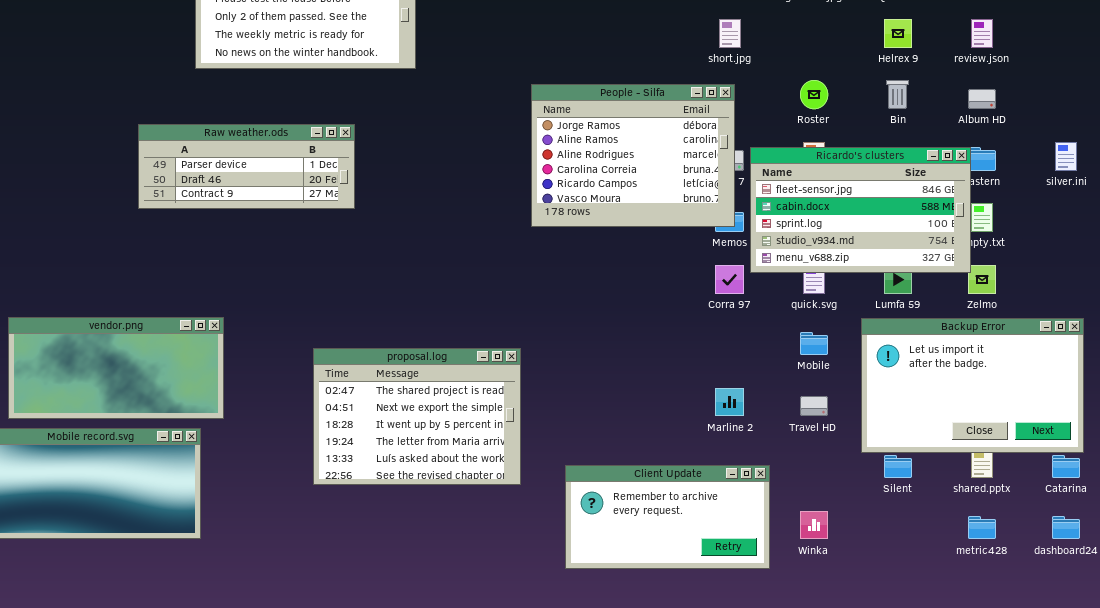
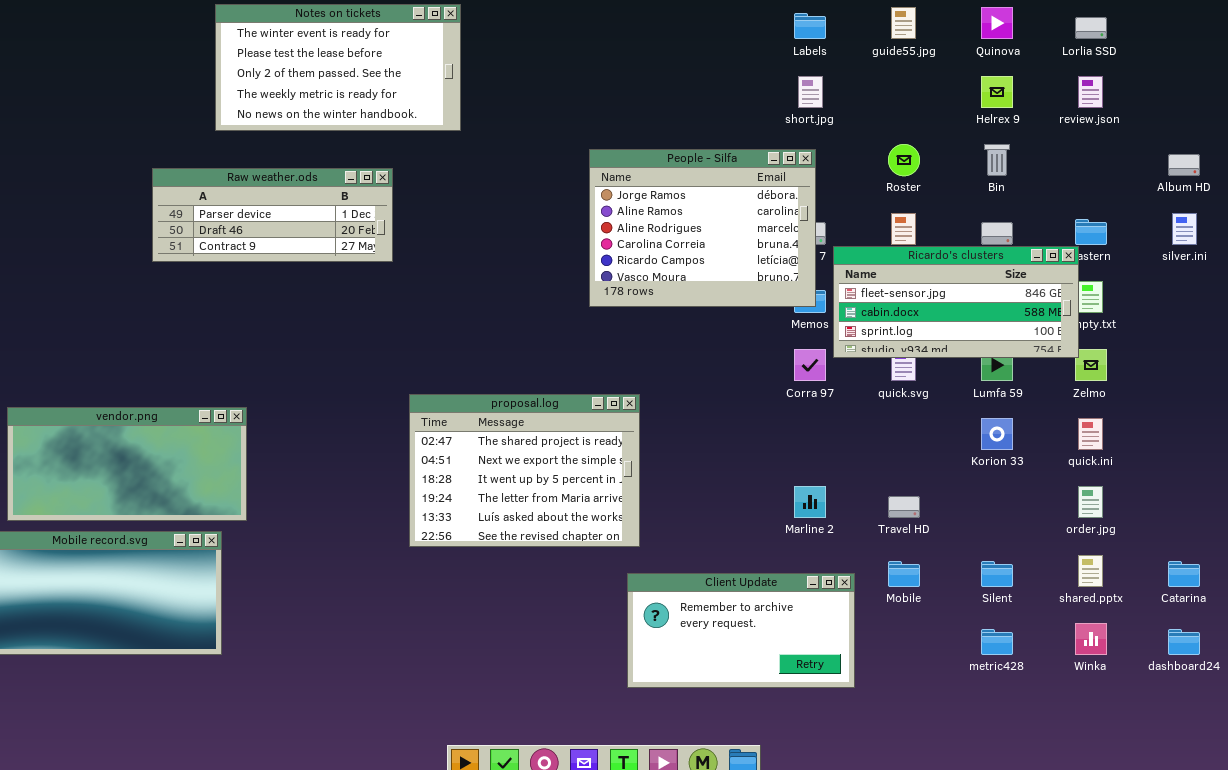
Album HD: [968,89,996,109] -> [1168,154,1200,176], moved
Raw weather.ods: [138,124,355,209] -> [152,168,393,262], moved
Ricardo's clusters: [750,147,971,273] -> [833,246,1079,358], resized
Backup Error: [861,318,1084,453] -> none, closed
Mobile: [800,332,828,355] -> [888,561,920,587], moved
proposal.log: [313,348,521,485] -> [409,394,640,547], moved
Winka: [800,511,828,539] -> [1075,623,1107,655], moved
metric428: [968,516,996,539] -> [981,629,1013,655], moved

